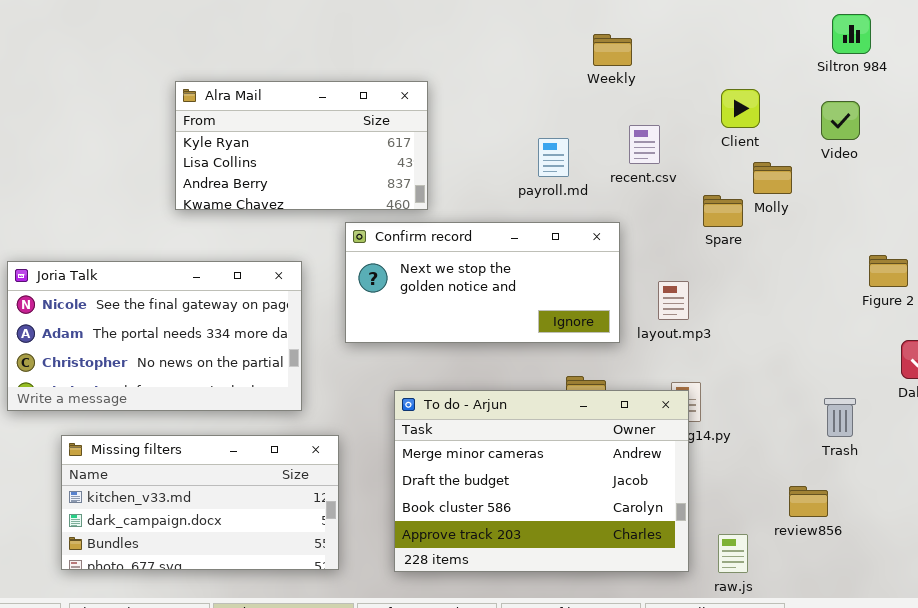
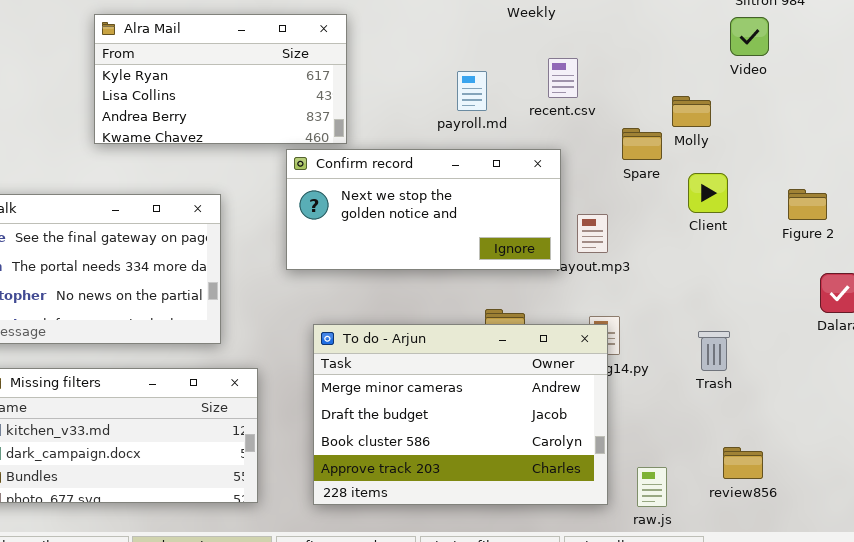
Client: [721,89,760,128] -> [688,173,728,213], moved
Video: [821,101,860,140] -> [730,17,769,56], moved
Confirm record: [345,222,620,343] -> [286,149,561,270], moved
Trash: [824,398,856,437] -> [698,331,730,371], moved
review856: [789,486,828,517] -> [723,447,763,479], moved

